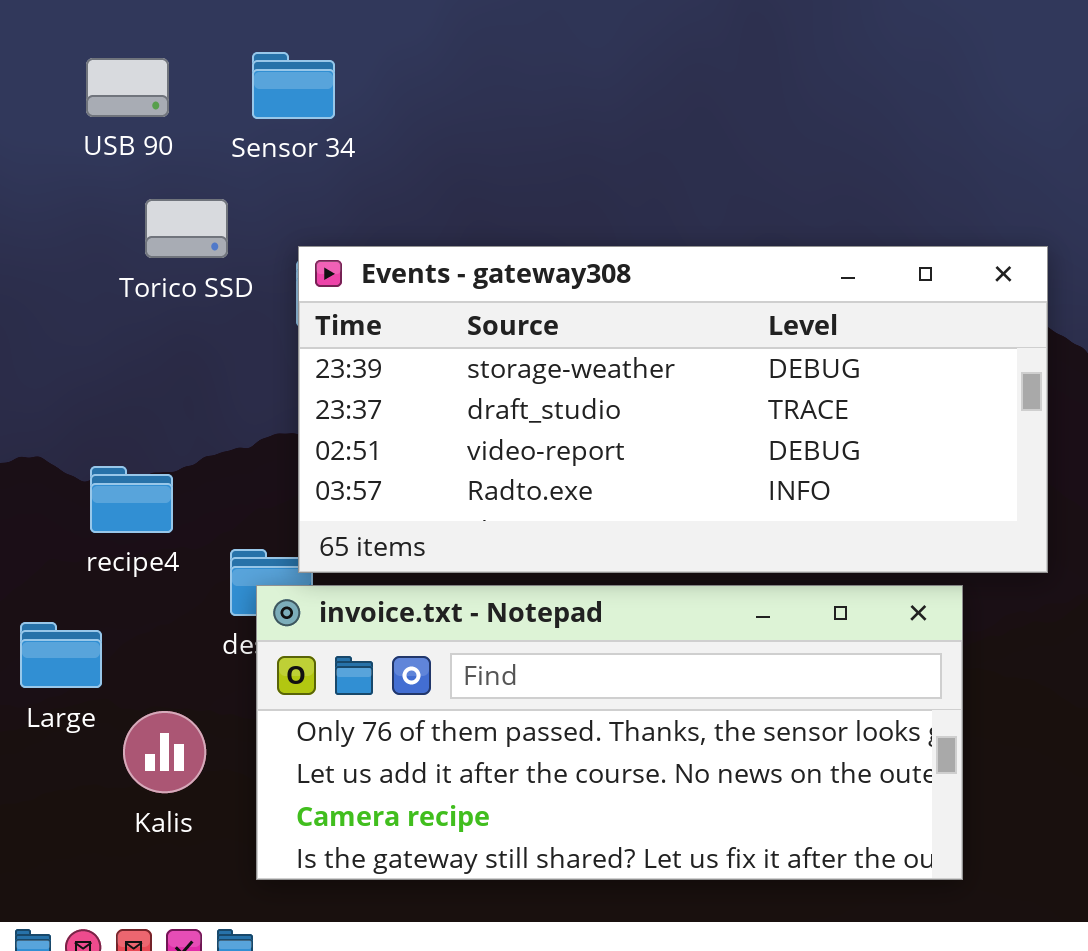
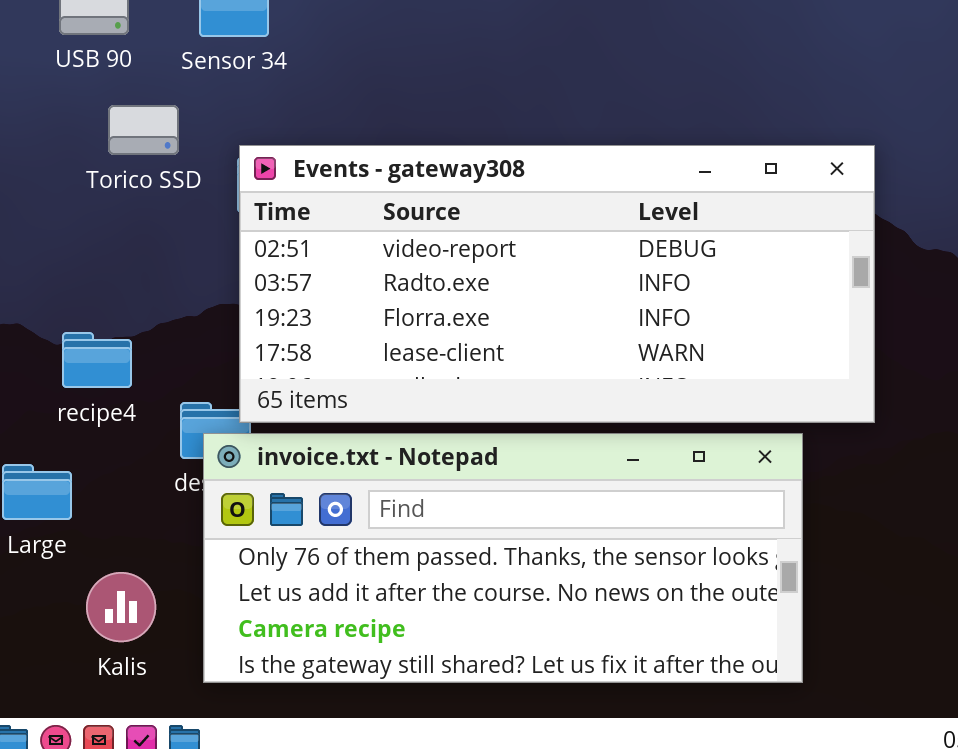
Events - gateway308: [298,246,1048,573] -> [239,145,875,423], scrolled down 2 rows
Kalis: [123,711,206,793] -> [86,572,156,642], moved

